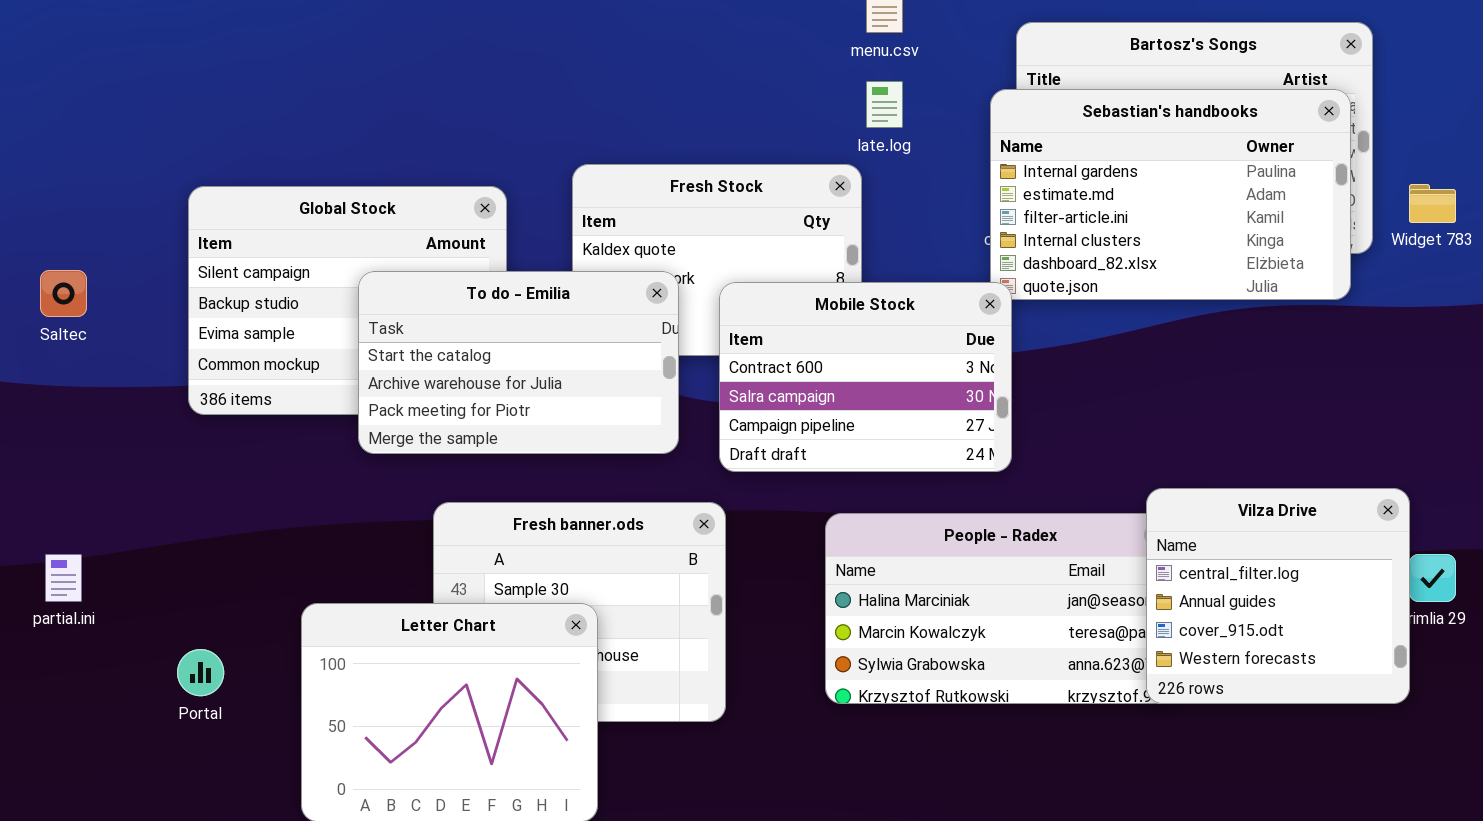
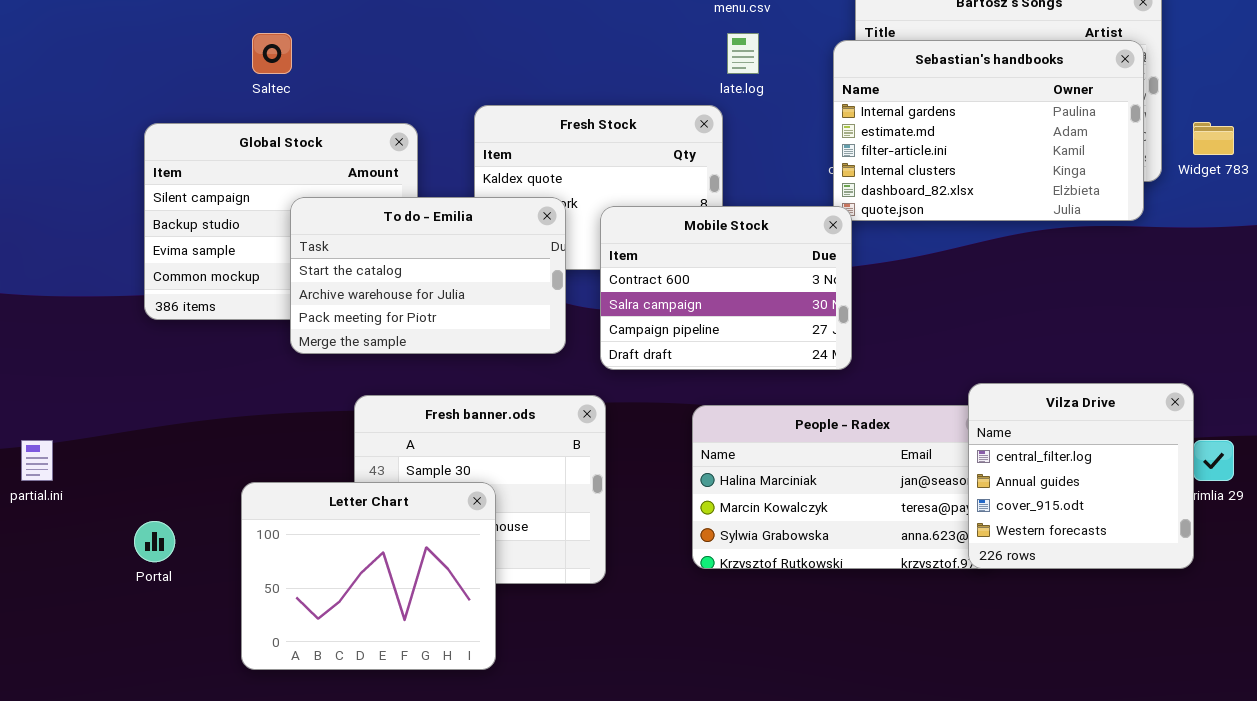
Saltec: [40,270,87,317] -> [252,33,292,74], moved

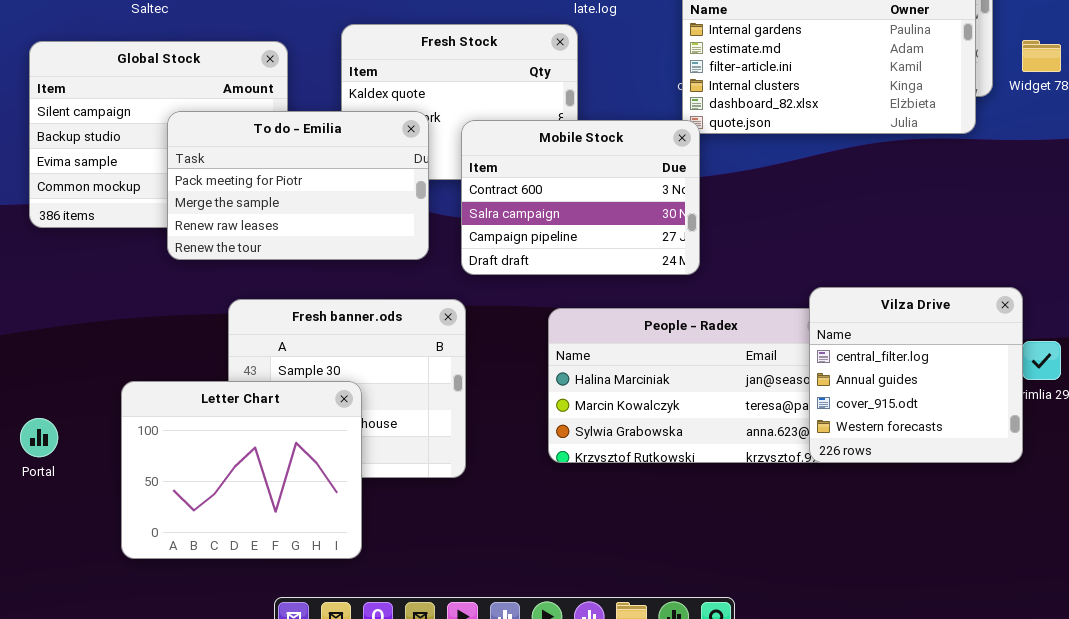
To do - Emilia: [290,197,566,354] -> [167,111,429,260], scrolled down 2 rows

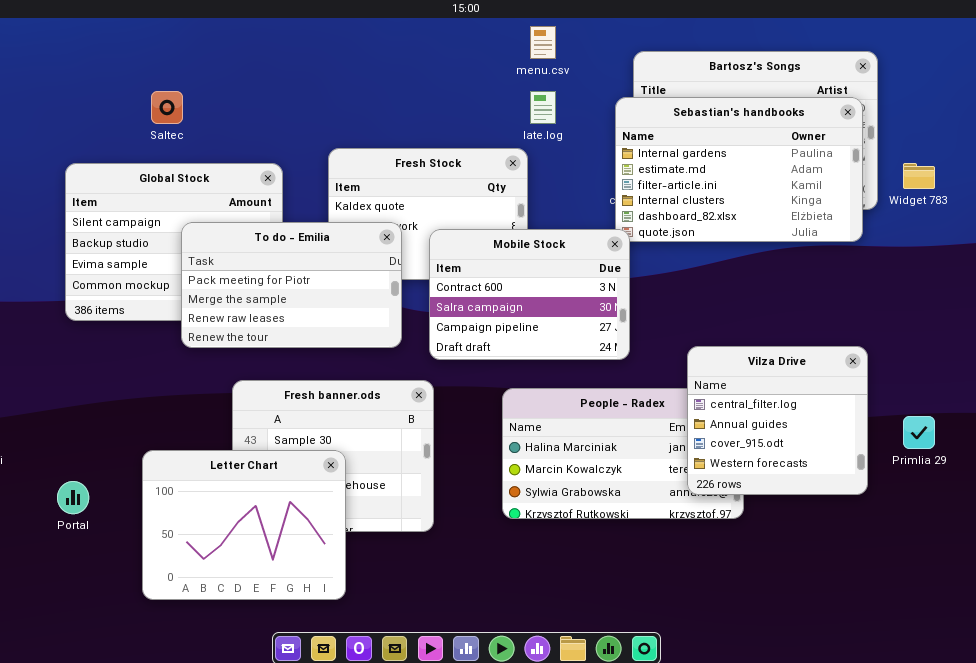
Vilza Drive: [809,287,1023,463] -> [687,346,868,495], moved

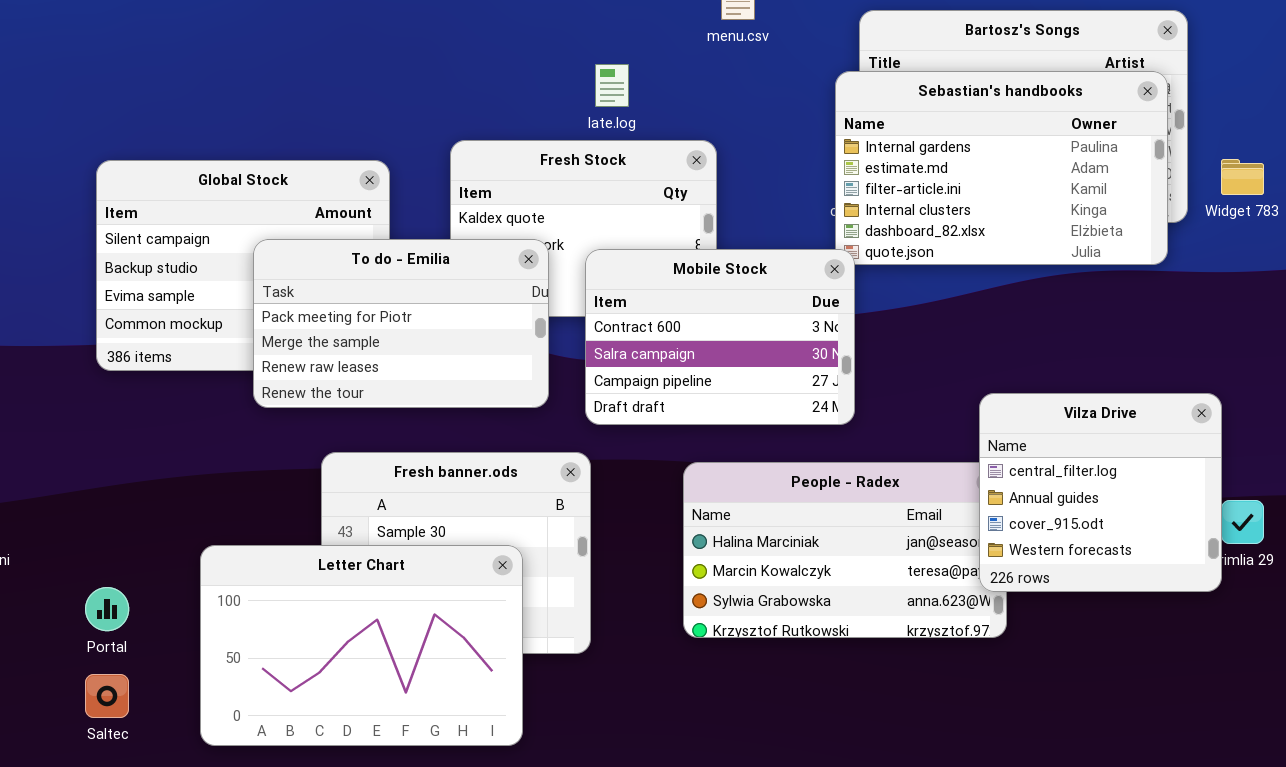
Saltec: [151,91,183,124] -> [85,674,129,718], moved
late.log: [530,91,556,124] -> [595,64,629,107], moved
Vilza Drive: [687,346,868,495] -> [979,393,1222,592], moved
Letter Chart: [142,450,346,600] -> [200,545,523,746], resized

